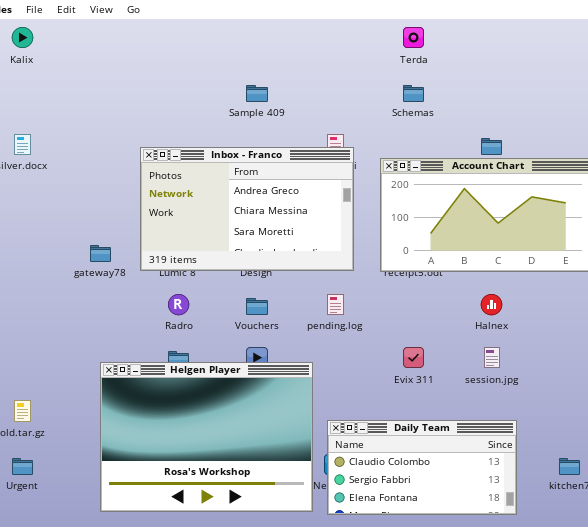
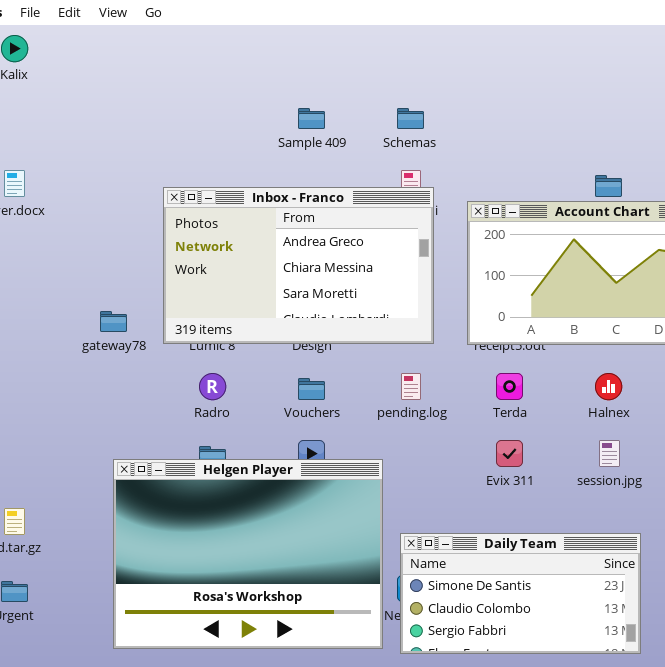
Terda: [403,27,424,48] -> [496,373,523,400], moved
Schemas: [403,85,424,102] -> [397,108,424,129], moved
Daily Team: [327,420,517,515] -> [400,533,641,654], scrolled up 1 row

